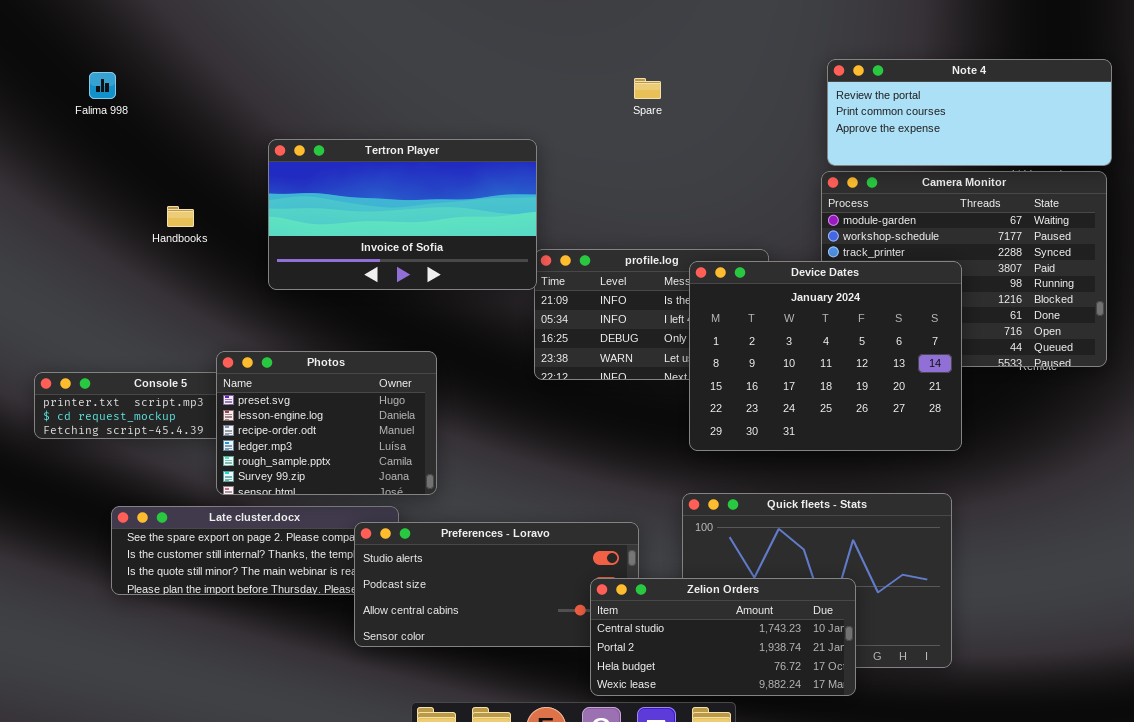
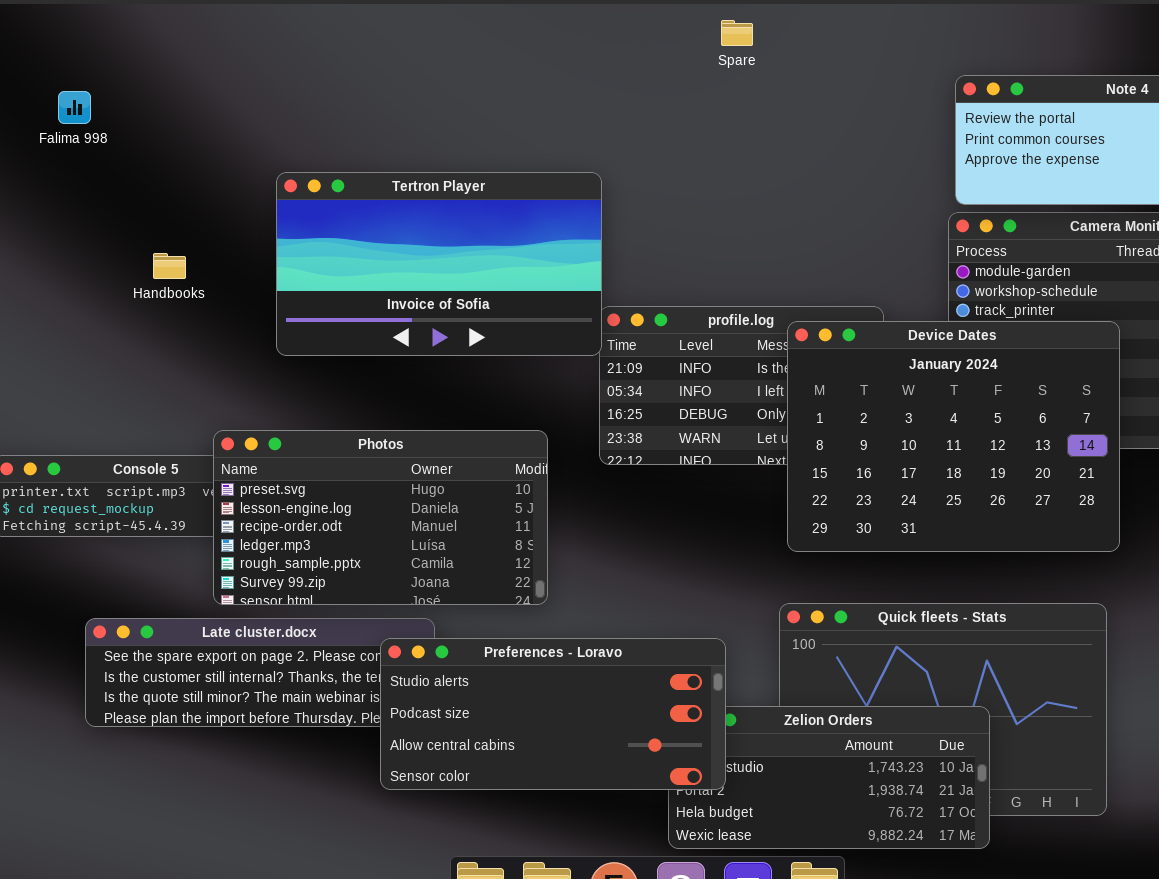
Spare: [634,78,661,99] -> [721,20,753,46], moved
Photos: [216,351,437,495] -> [213,430,548,605], resized
Preferences - Loravo: [354,522,639,647] -> [380,638,726,790], raised

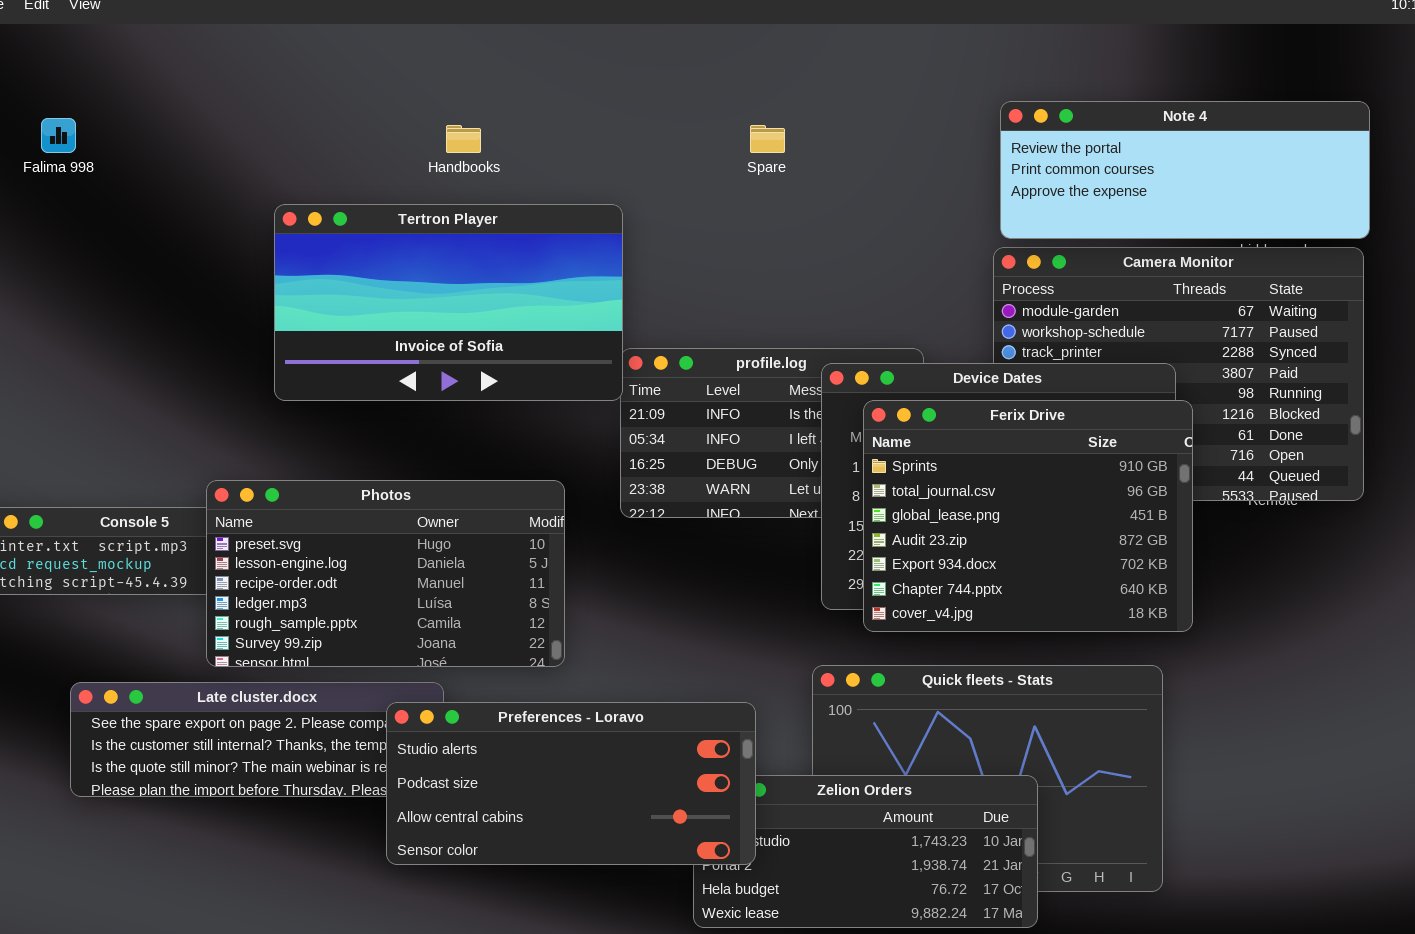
Spare: [721,20,753,46] -> [750,125,785,153], moved
Handbooks: [153,253,186,279] -> [446,125,481,153], moved
Ferix Drive: none -> [863,400,1193,632], opened

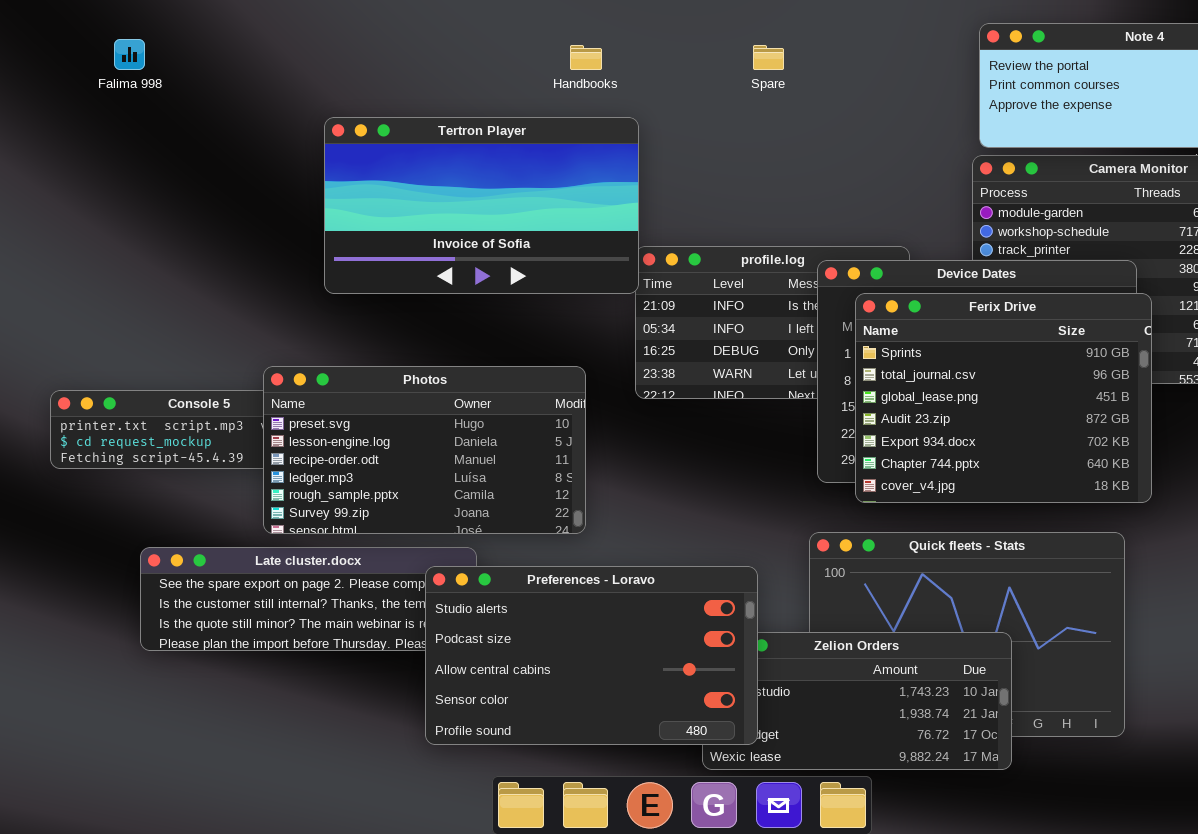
Handbooks: [446,125,481,153] -> [570,45,602,70], moved
Preferences - Loravo: [386,702,756,865] -> [425,566,758,745], resized

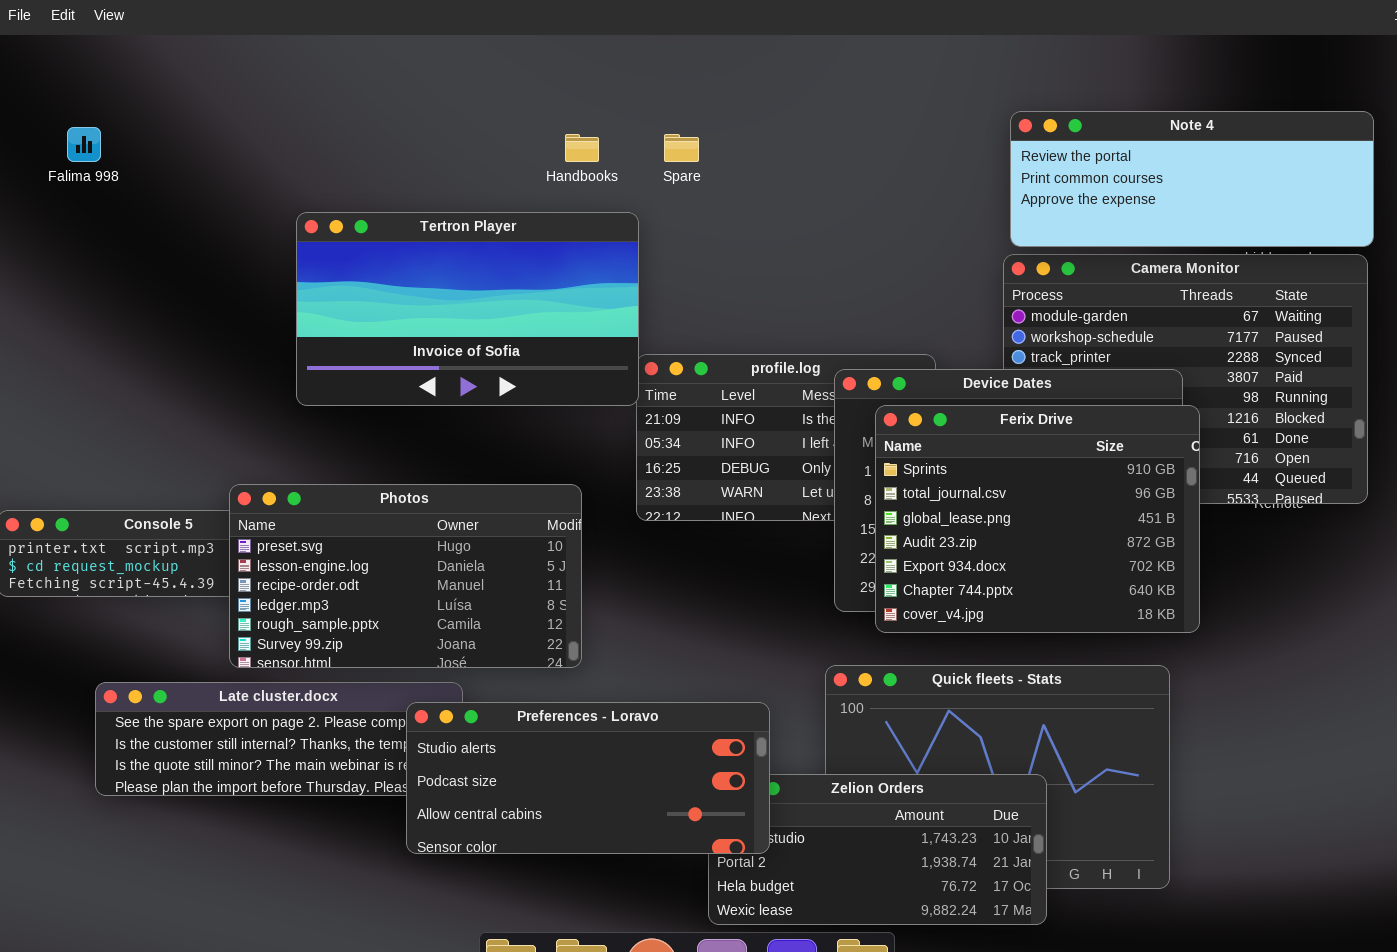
Spare: [753,45,784,70] -> [664,134,699,162], moved
Preferences - Loravo: [425,566,758,745] -> [406,702,770,854], resized

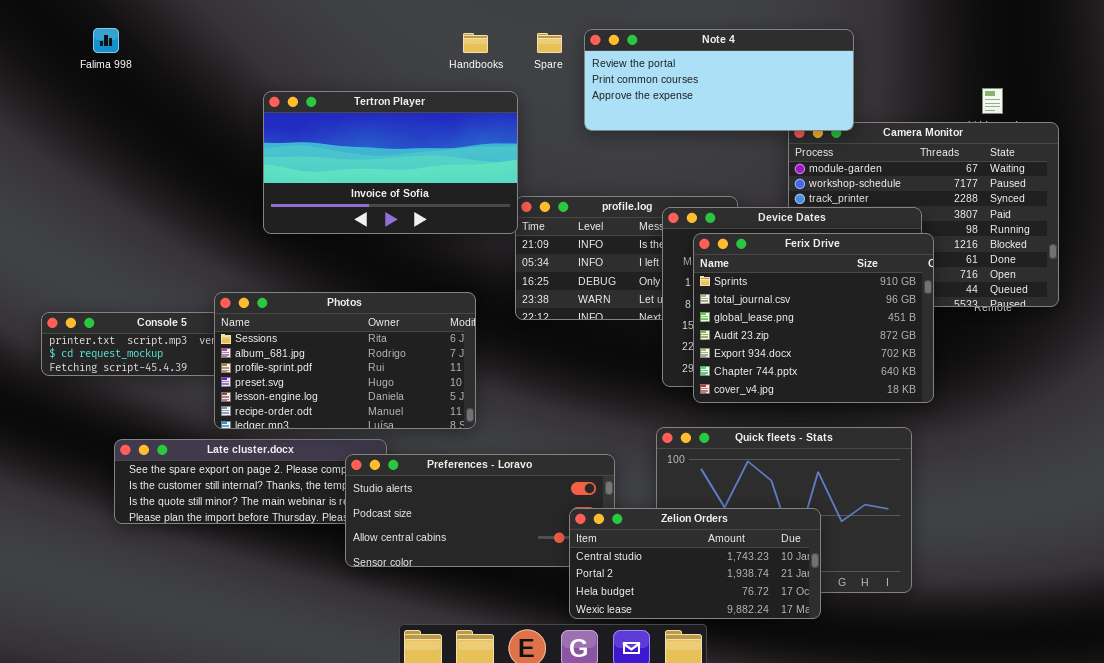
Note 4: [1010,111,1374,247] -> [584,29,854,131], moved
Photos: [229,484,582,668] -> [214,292,476,429], scrolled up 3 rows
Zelion Orders: [708,774,1047,925] -> [569,508,821,619], raised

